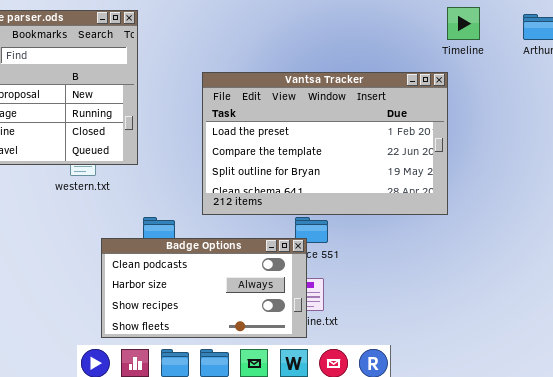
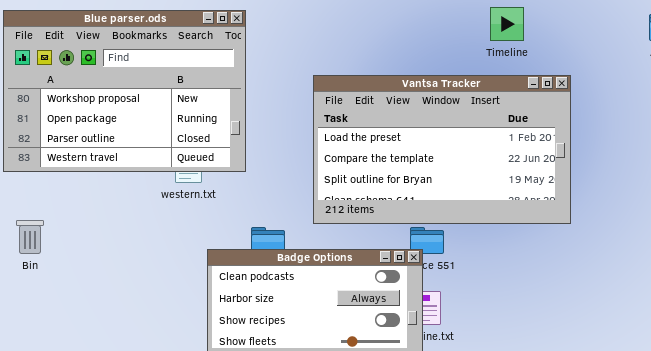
Timeline: [447,7,480,40] -> [490,7,524,41], moved

